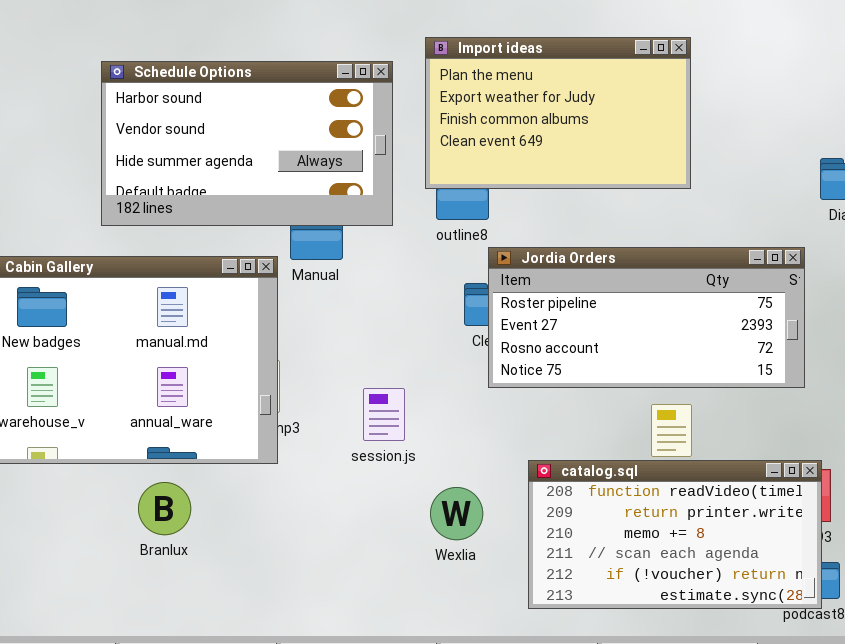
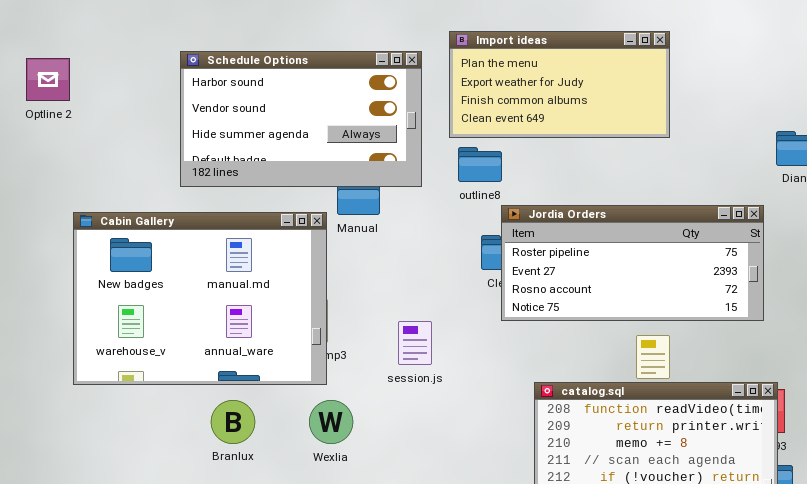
Import ideas: [425,37,691,189] -> [449,31,670,138], resized
Wexlia: [430,487,483,540] -> [309,400,353,444], moved

